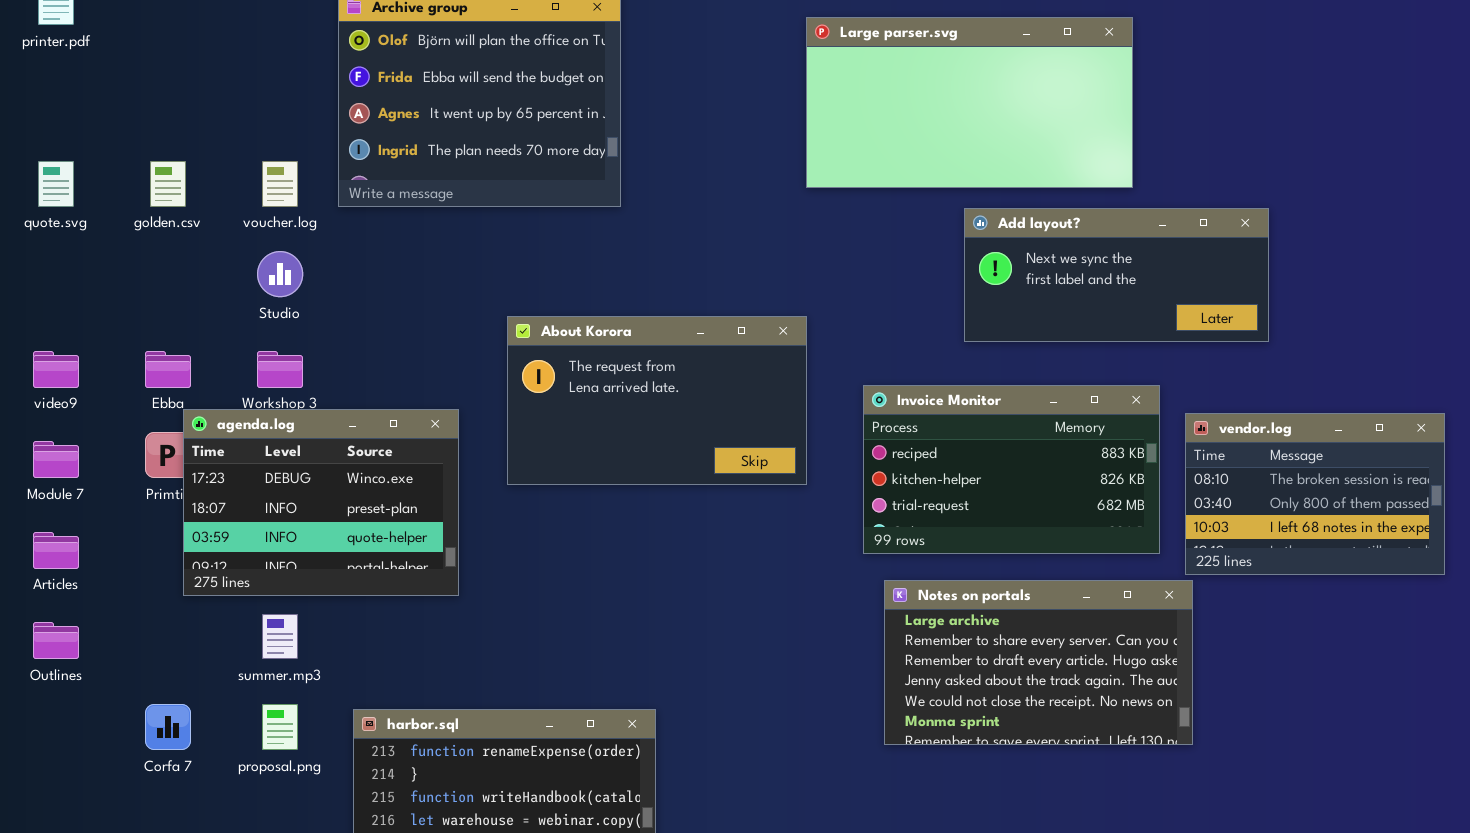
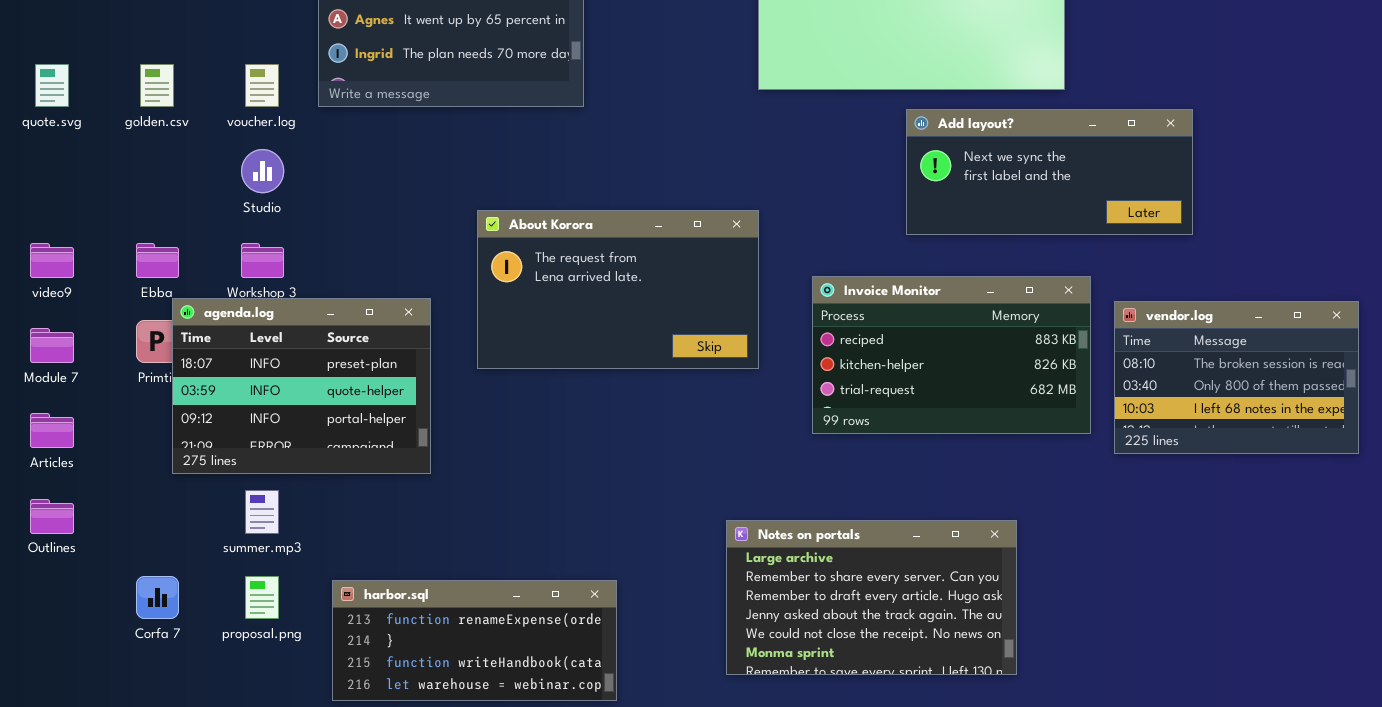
agenda.log: [183,409,459,596] -> [172,298,431,474], scrolled down 1 row
Notes on portals: [884,580,1193,745] -> [726,520,1017,675], moved

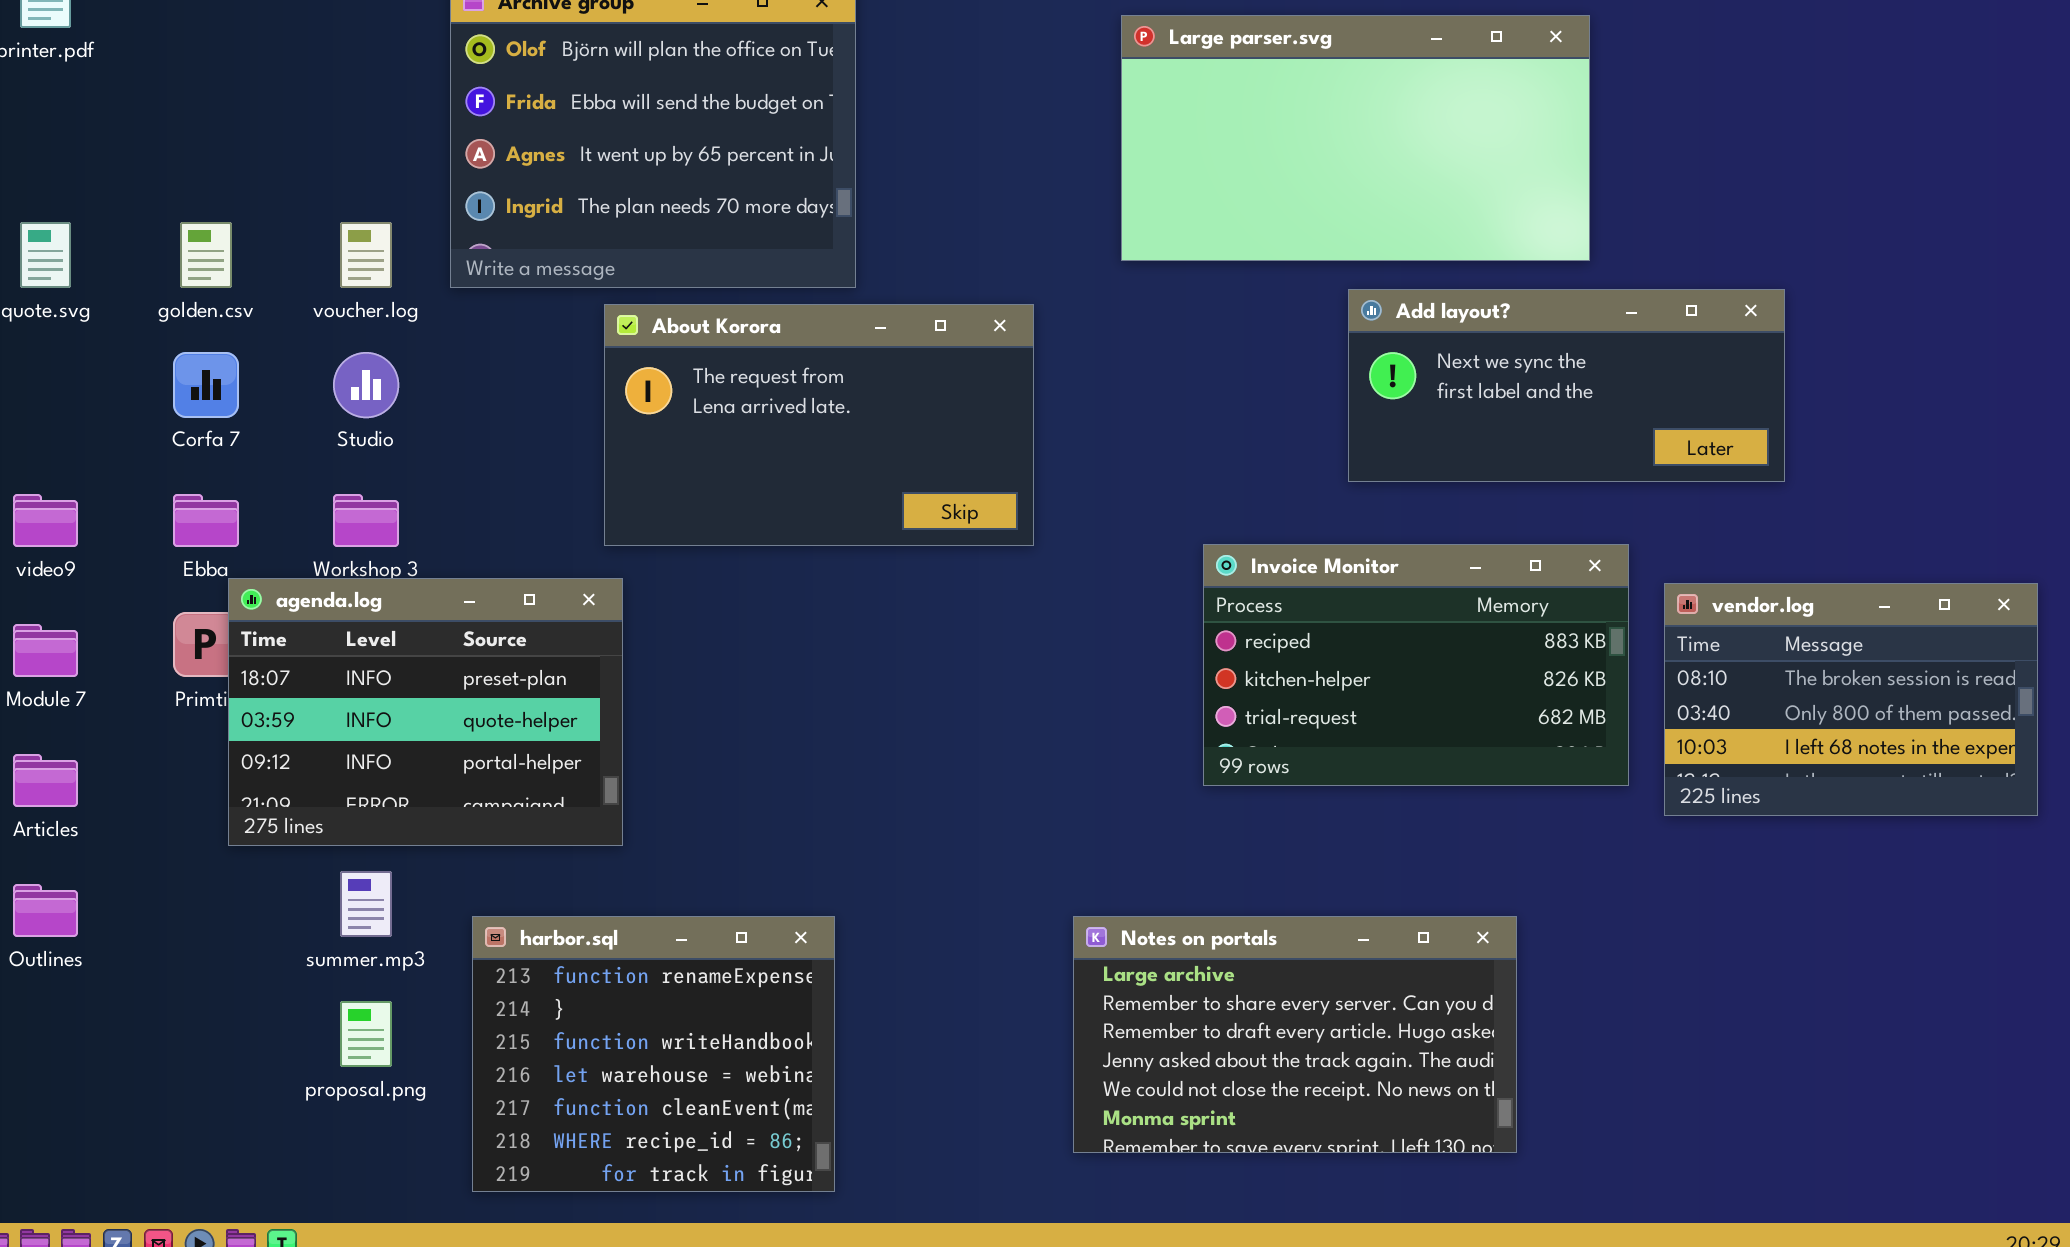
About Korora: [477,210,759,369] -> [604,304,1034,546], moved
Corfa 7: [136,576,179,619] -> [173,352,239,418], moved
harbor.sql: [332,580,617,701] -> [472,916,835,1192], resized

